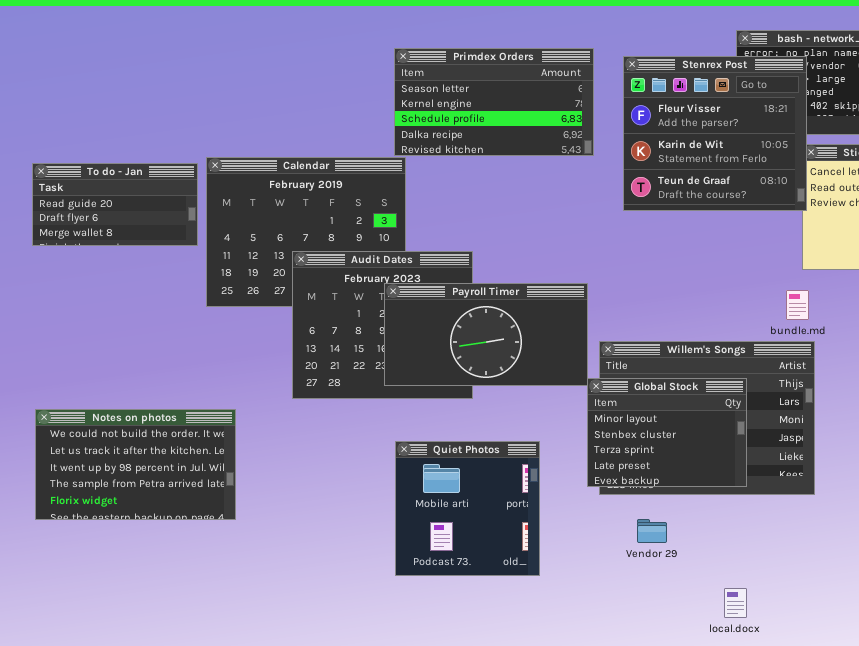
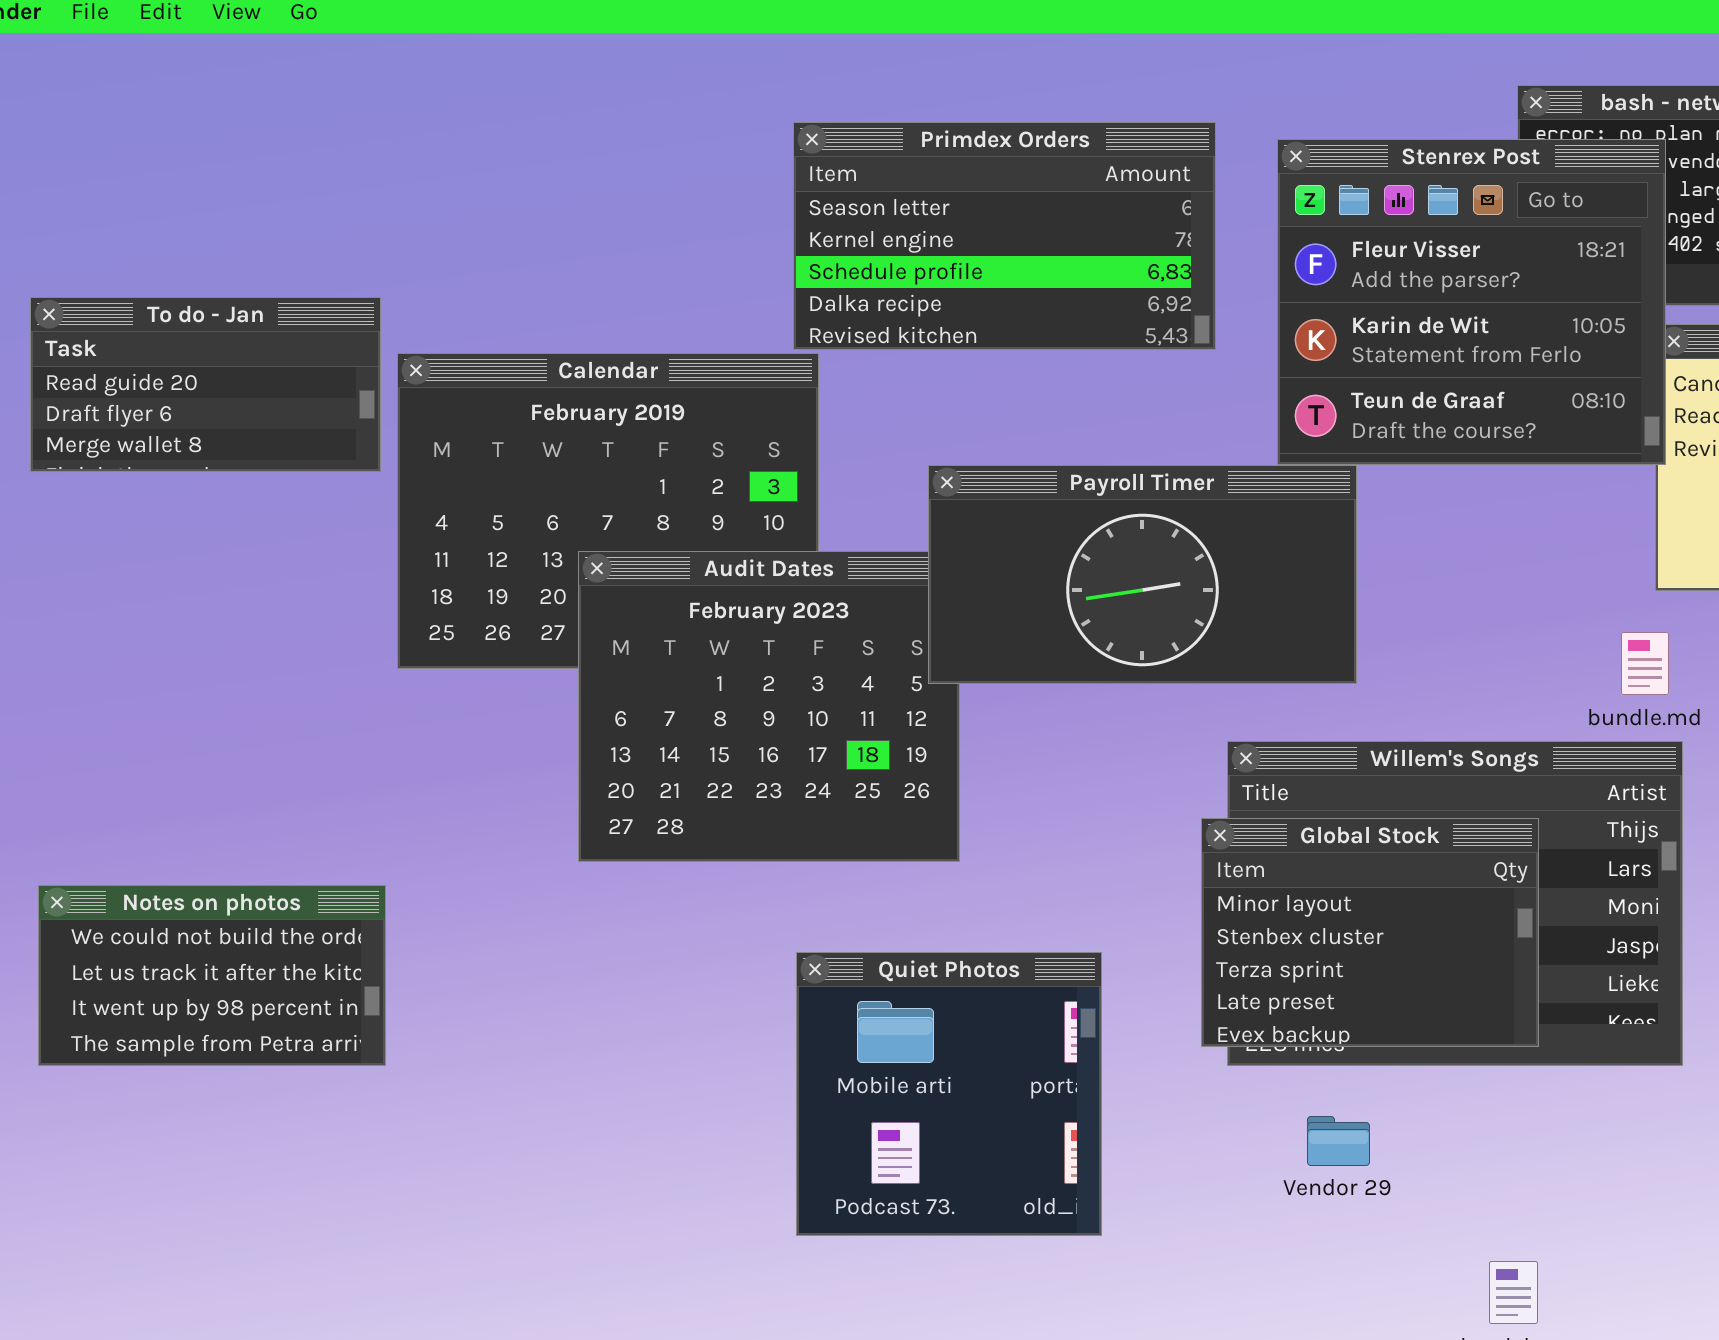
To do - Jan: [32,163,198,246] -> [30,297,381,472], moved
Payroll Timer: [384,283,588,386] -> [928,465,1357,684], moved
Notes on photos: [35,409,236,520] -> [38,885,386,1066], resized

